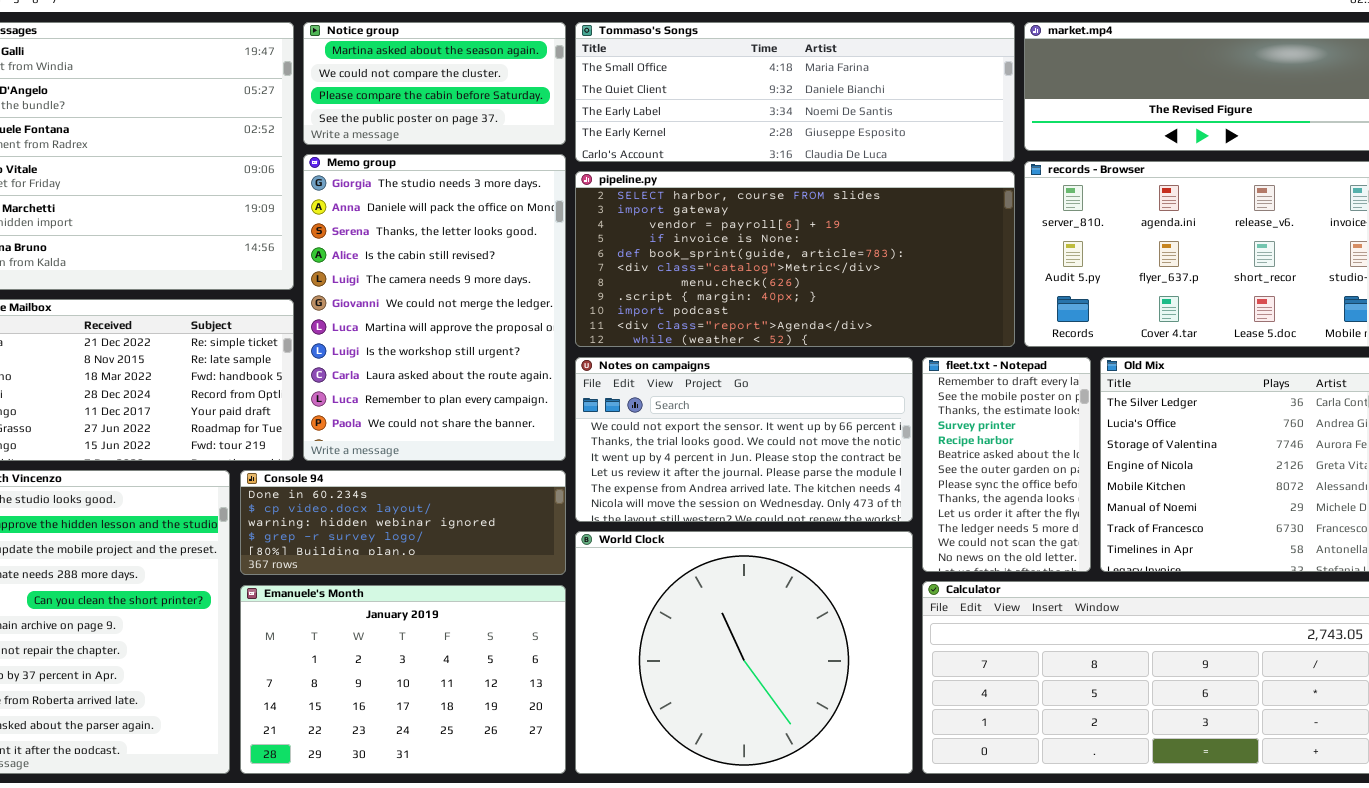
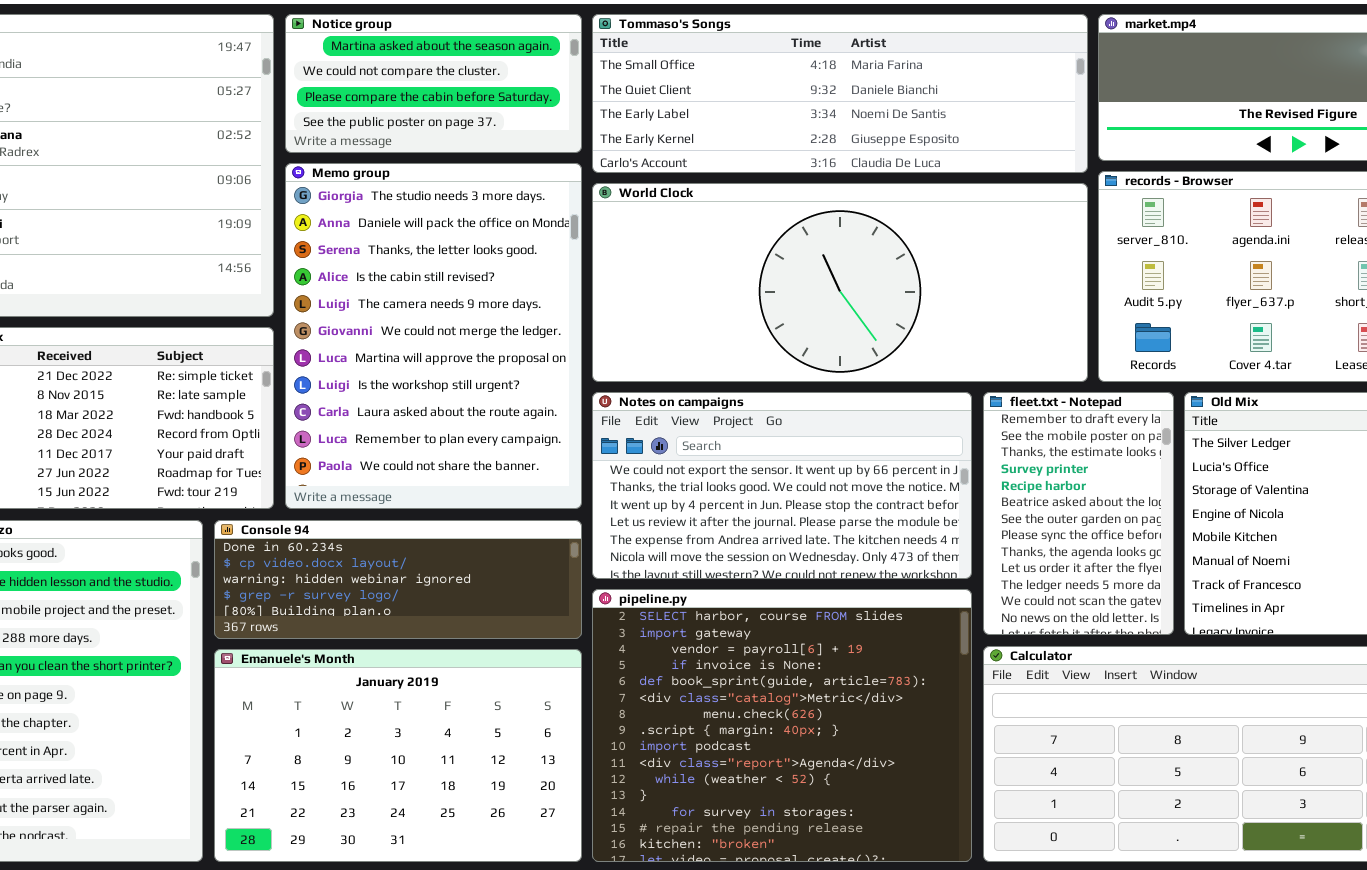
pipeline.py: [575,171,1015,347] -> [592,589,972,862], moved, resized
World Clock: [575,531,913,774] -> [592,183,1088,382], moved, resized

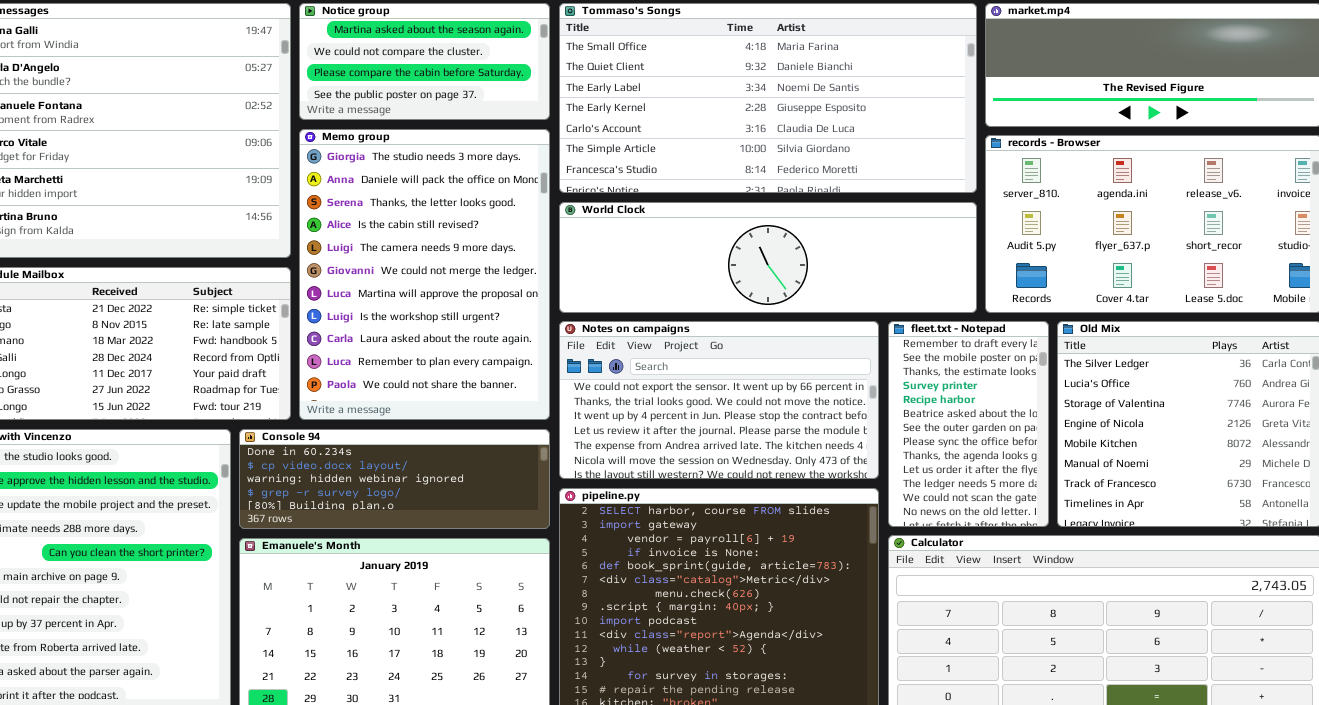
Tommaso's Songs: [592,14,1088,173] -> [559,3,977,193], resized
World Clock: [592,183,1088,382] -> [559,202,977,313], resized

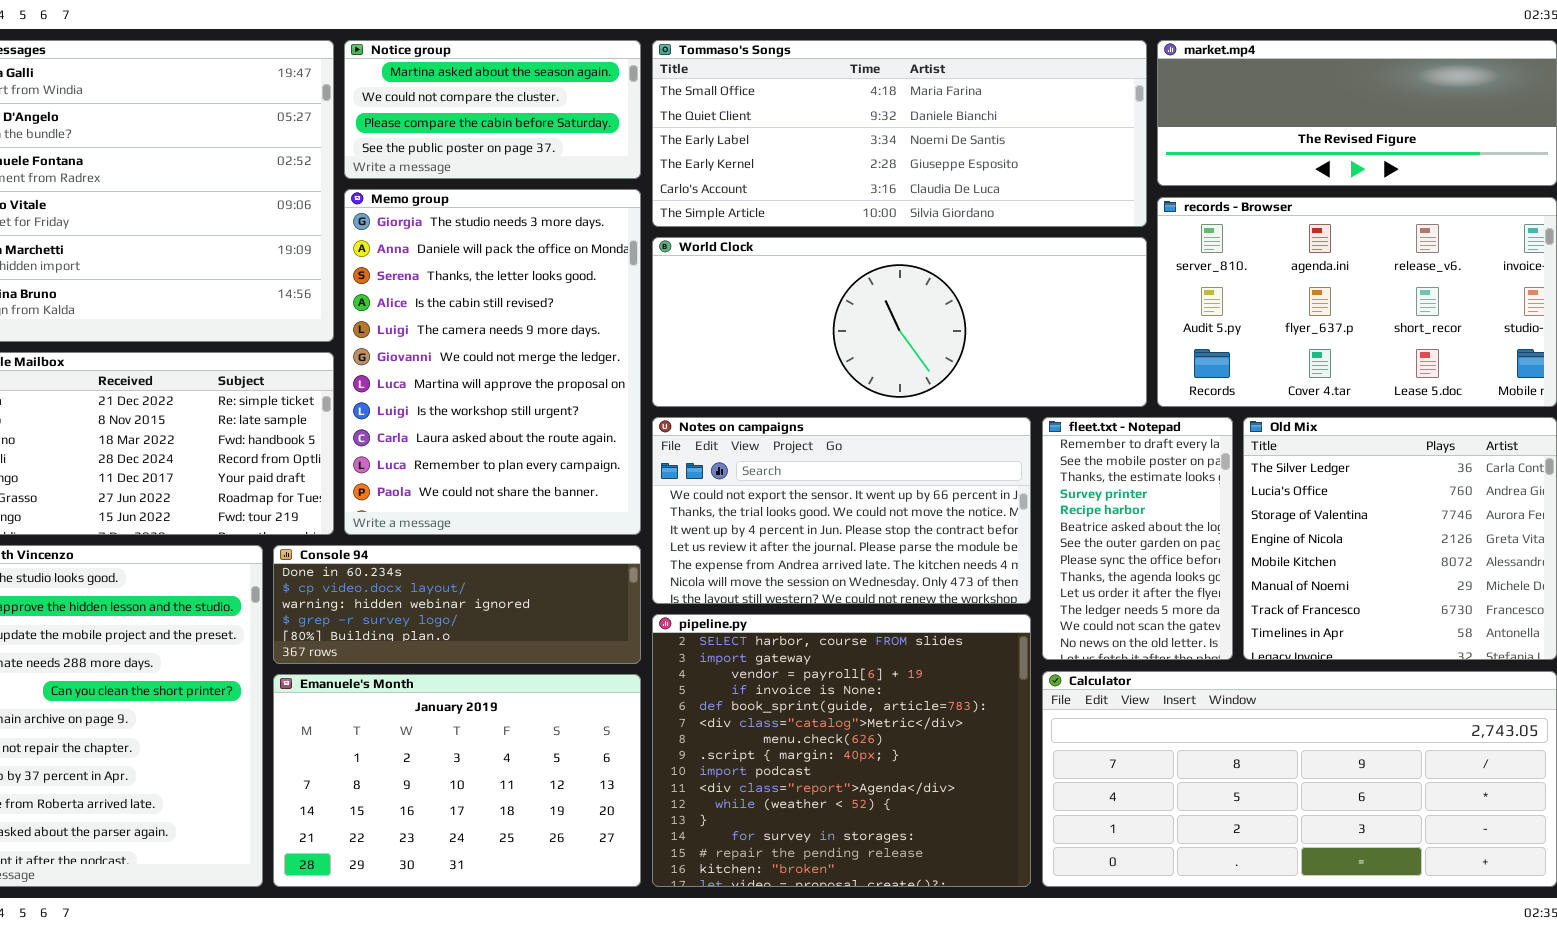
Tommaso's Songs: [559,3,977,193] -> [652,40,1147,227], resized
World Clock: [559,202,977,313] -> [652,237,1147,407], resized

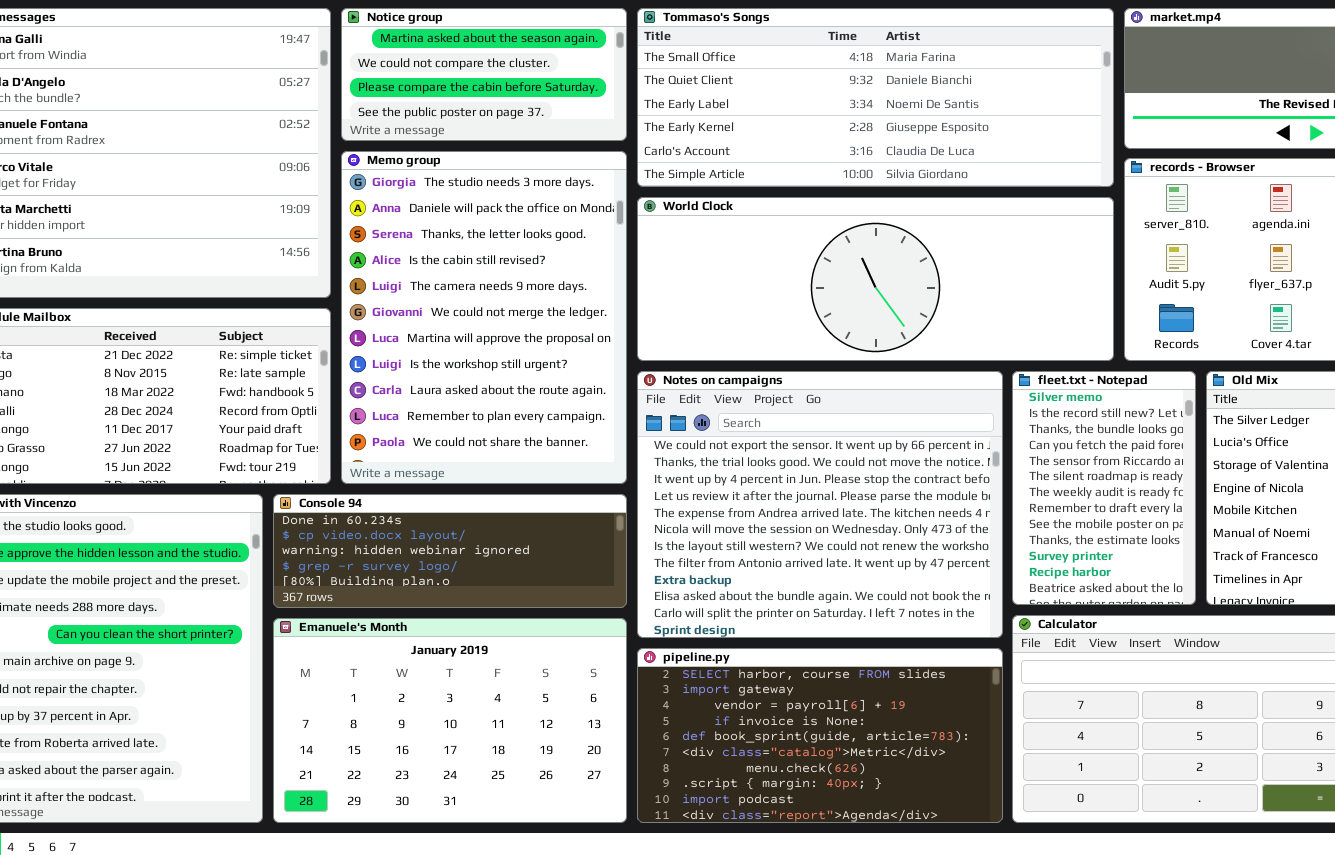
Notes on campaigns: [652,417,1031,604] -> [637,371,1003,638], resized
fleet.txt - Notepad: [1042,417,1233,660] -> [1012,371,1196,605], scrolled up 7 rows
pipeline.py: [652,614,1031,887] -> [637,648,1003,823], resized

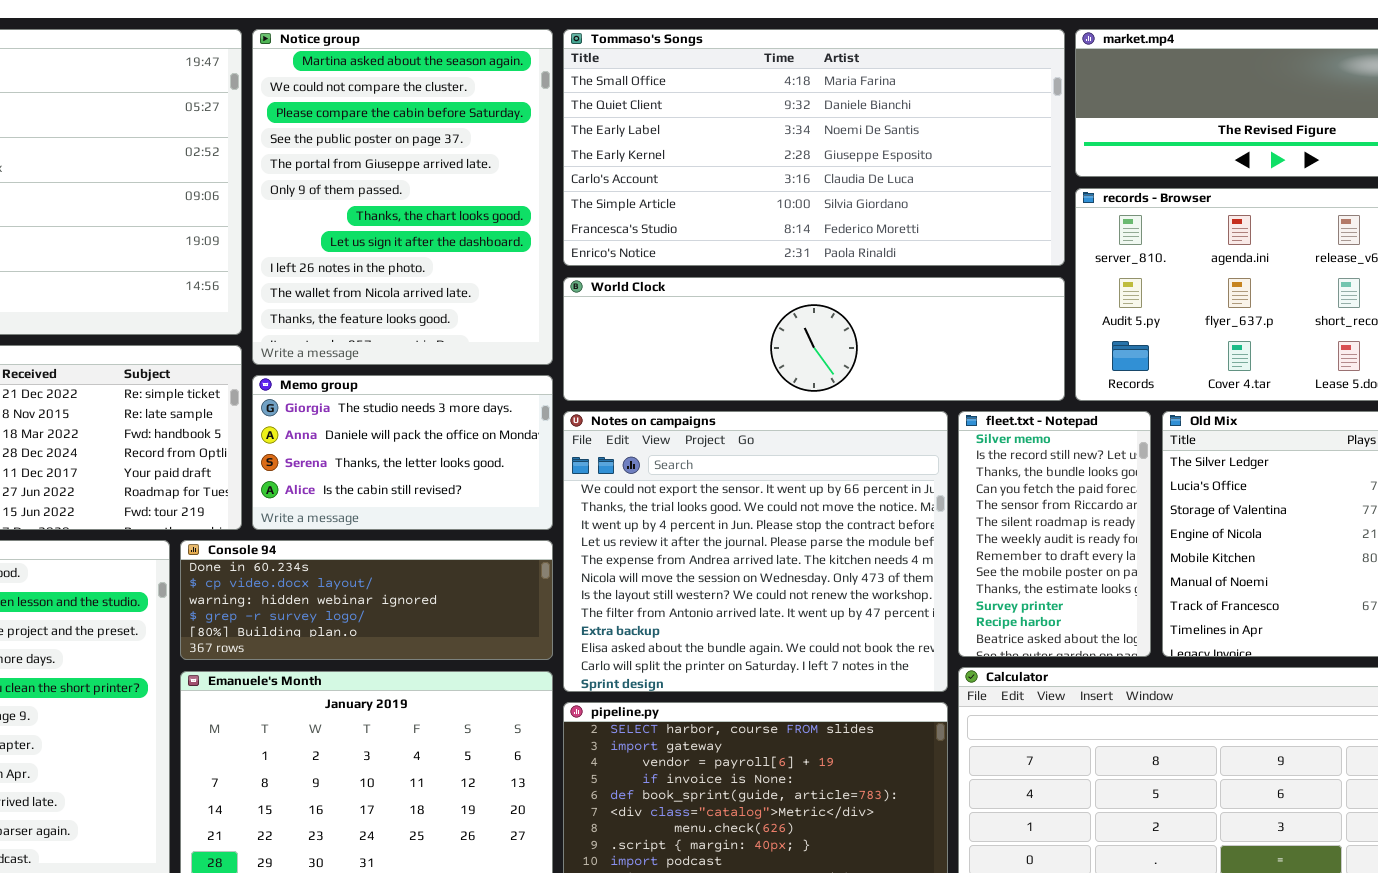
Notice group: [341,8,627,141] -> [252,29,553,365], resized
Tommaso's Songs: [637,8,1114,187] -> [563,29,1065,266], resized
Memo group: [341,151,627,484] -> [252,375,553,530], resized
World Clock: [637,197,1114,361] -> [563,277,1065,401], resized

